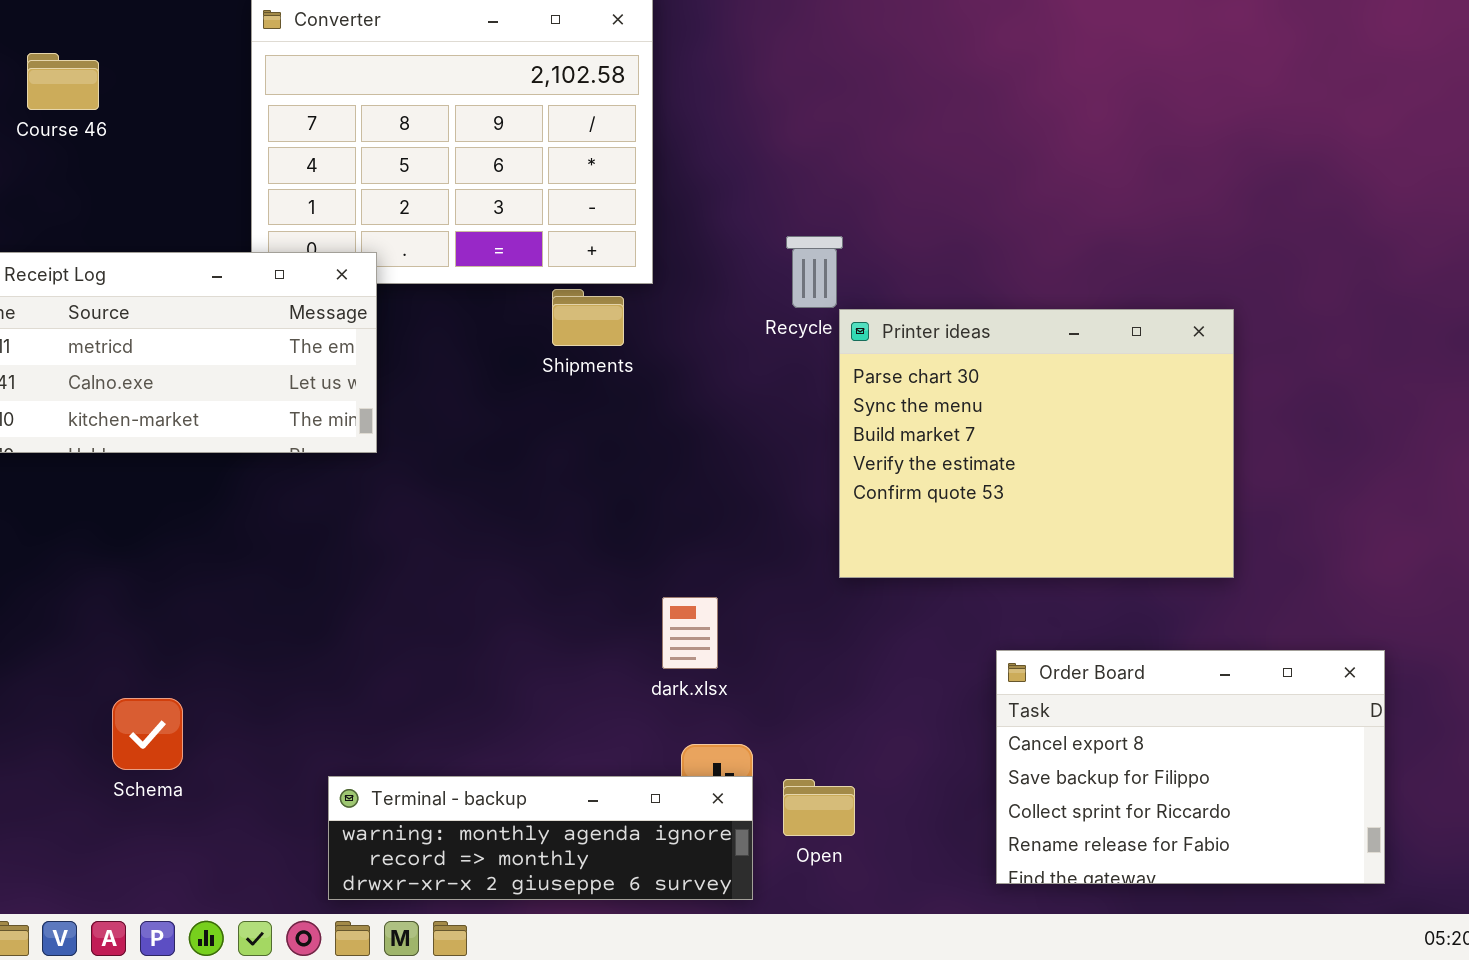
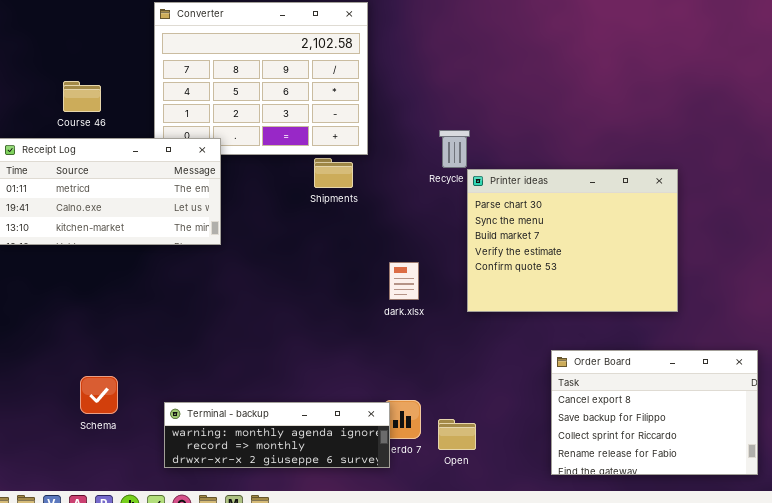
Course 46: [27,53,99,110] -> [63,81,101,112], moved
dark.xlsx: [662,597,718,669] -> [389,262,419,300], moved
Terminal - backup: [328,776,753,900] -> [164,402,390,468], moved

